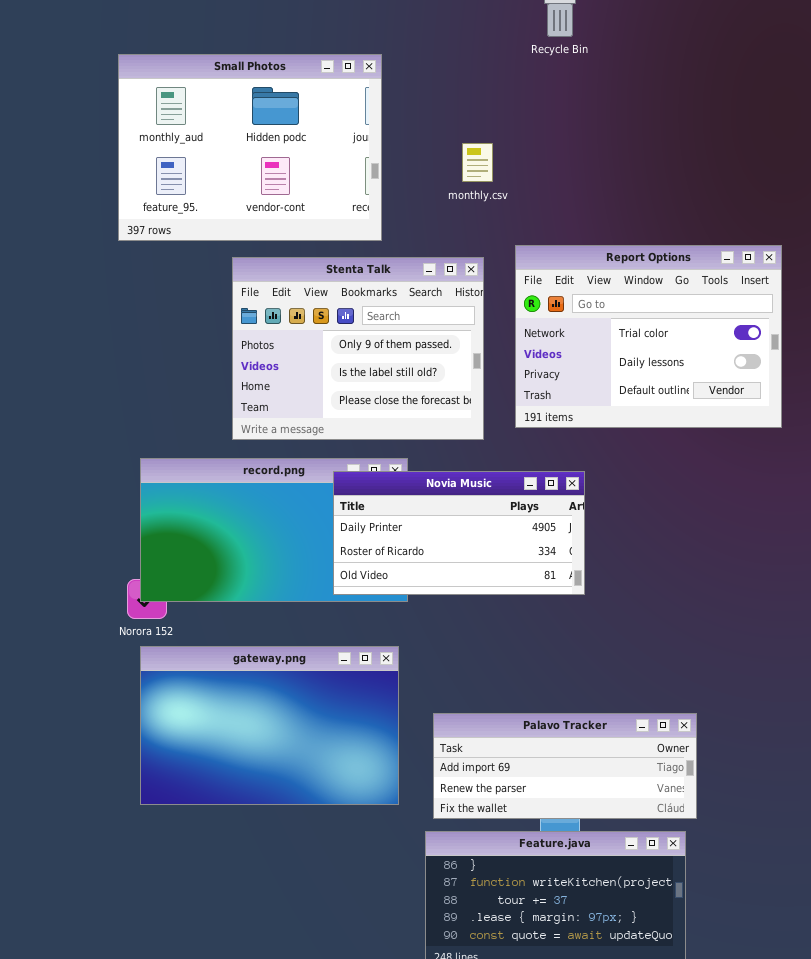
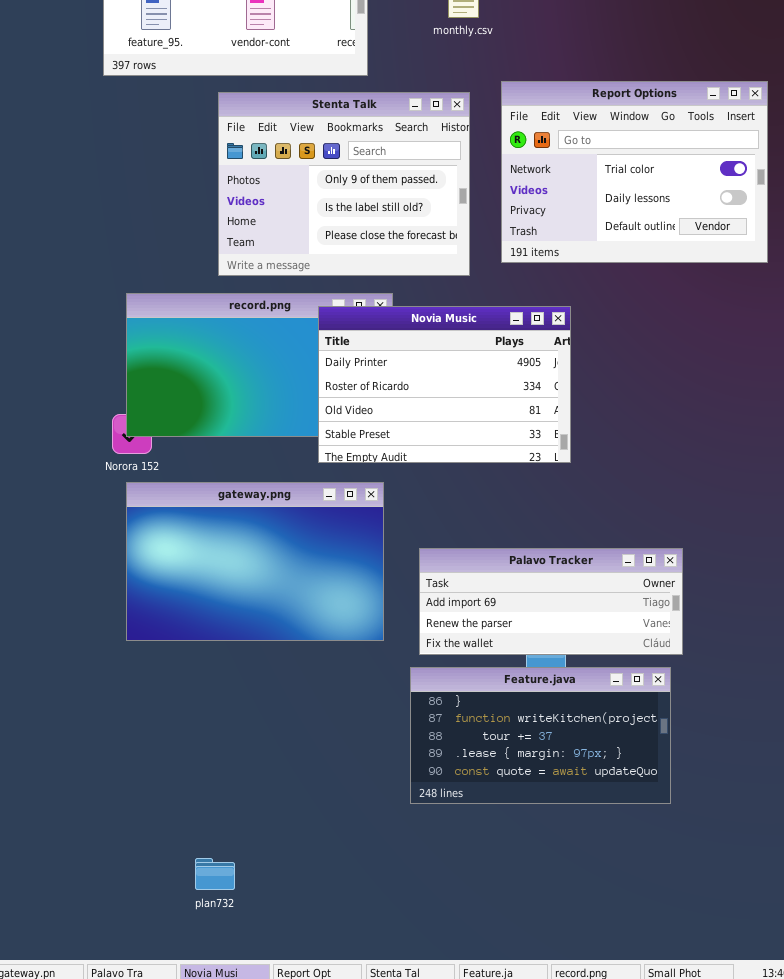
Novia Music: [333,471,585,595] -> [318,306,571,463], resized

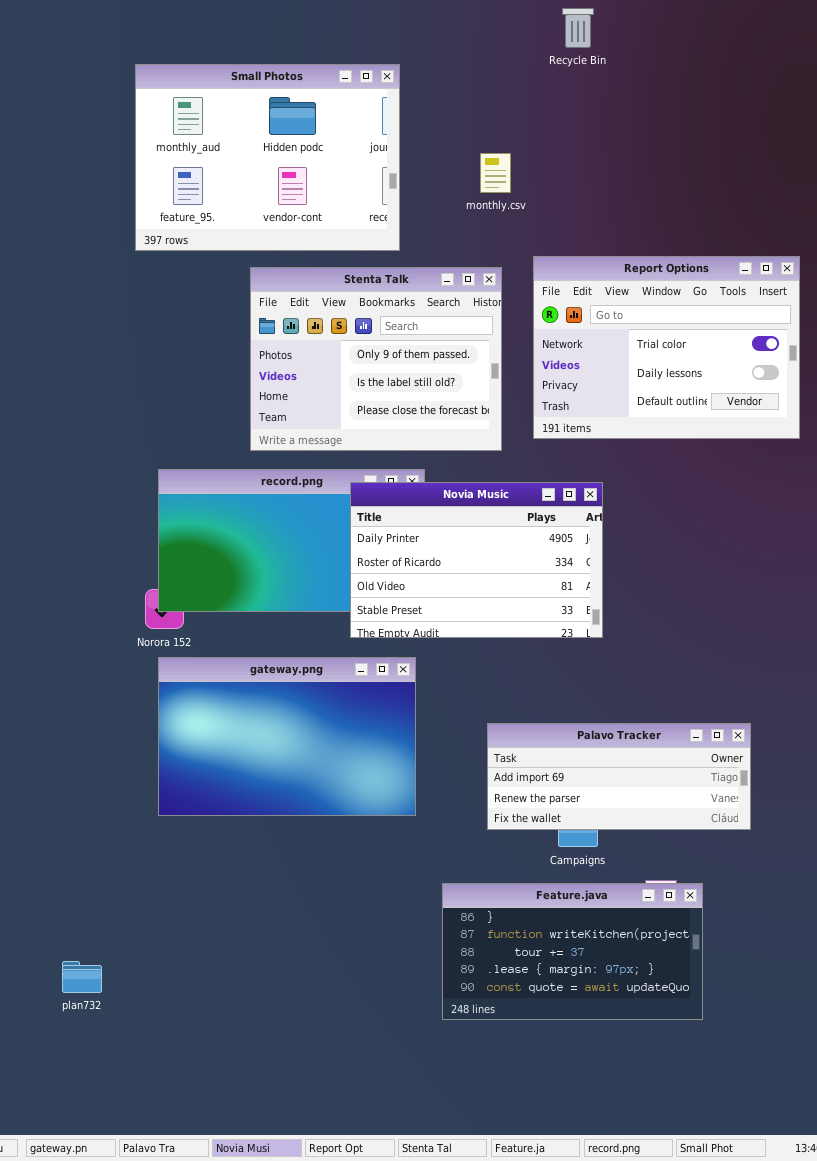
Palavo Tracker: [419,548,683,655] -> [487,723,751,830], moved
Feature.java: [410,667,671,804] -> [442,883,703,1020], moved
plan732: [195,858,235,890] -> [62,961,102,993], moved

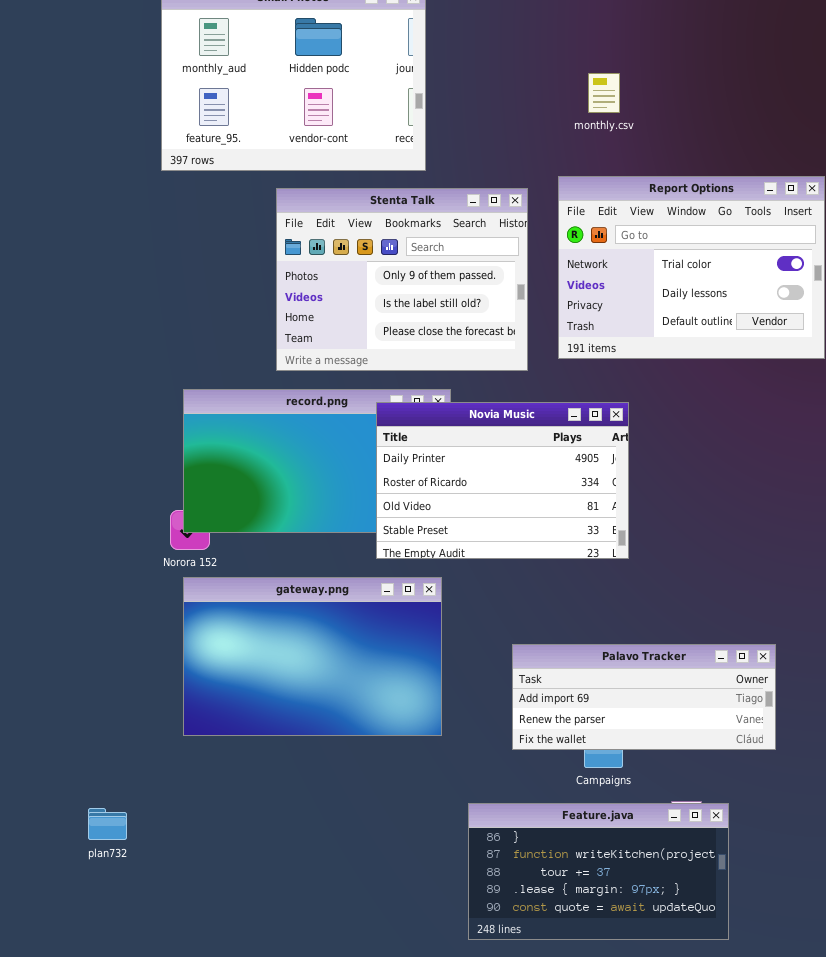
monthly.csv: [480,153,511,193] -> [588,73,620,113], moved
plan732: [62,961,102,993] -> [88,808,127,840], moved

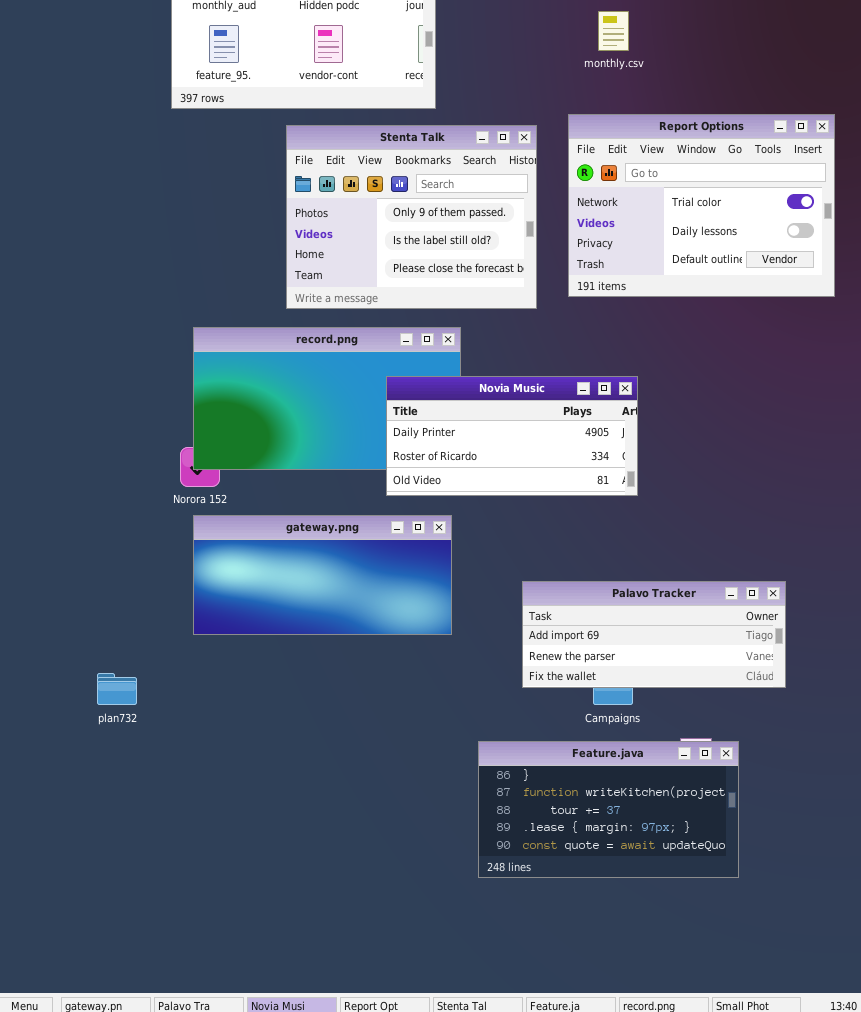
Novia Music: [376,402,629,559] -> [386,376,638,496], resized
gateway.png: [183,577,442,736] -> [193,515,452,635], resized
plan732: [88,808,127,840] -> [97,673,137,705], moved

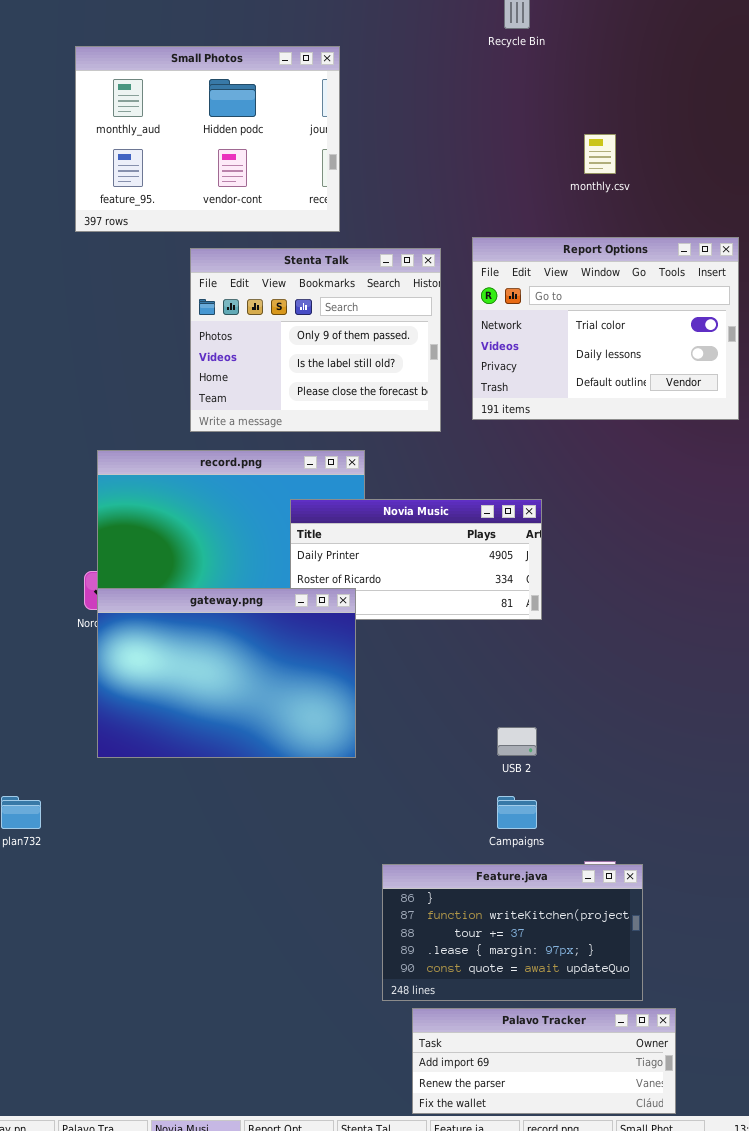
monthly.csv: [598,11,629,51] -> [584,134,616,174], moved
gateway.png: [193,515,452,635] -> [97,588,356,758], resized
Palavo Tracker: [522,581,786,688] -> [412,1008,676,1114], moved

